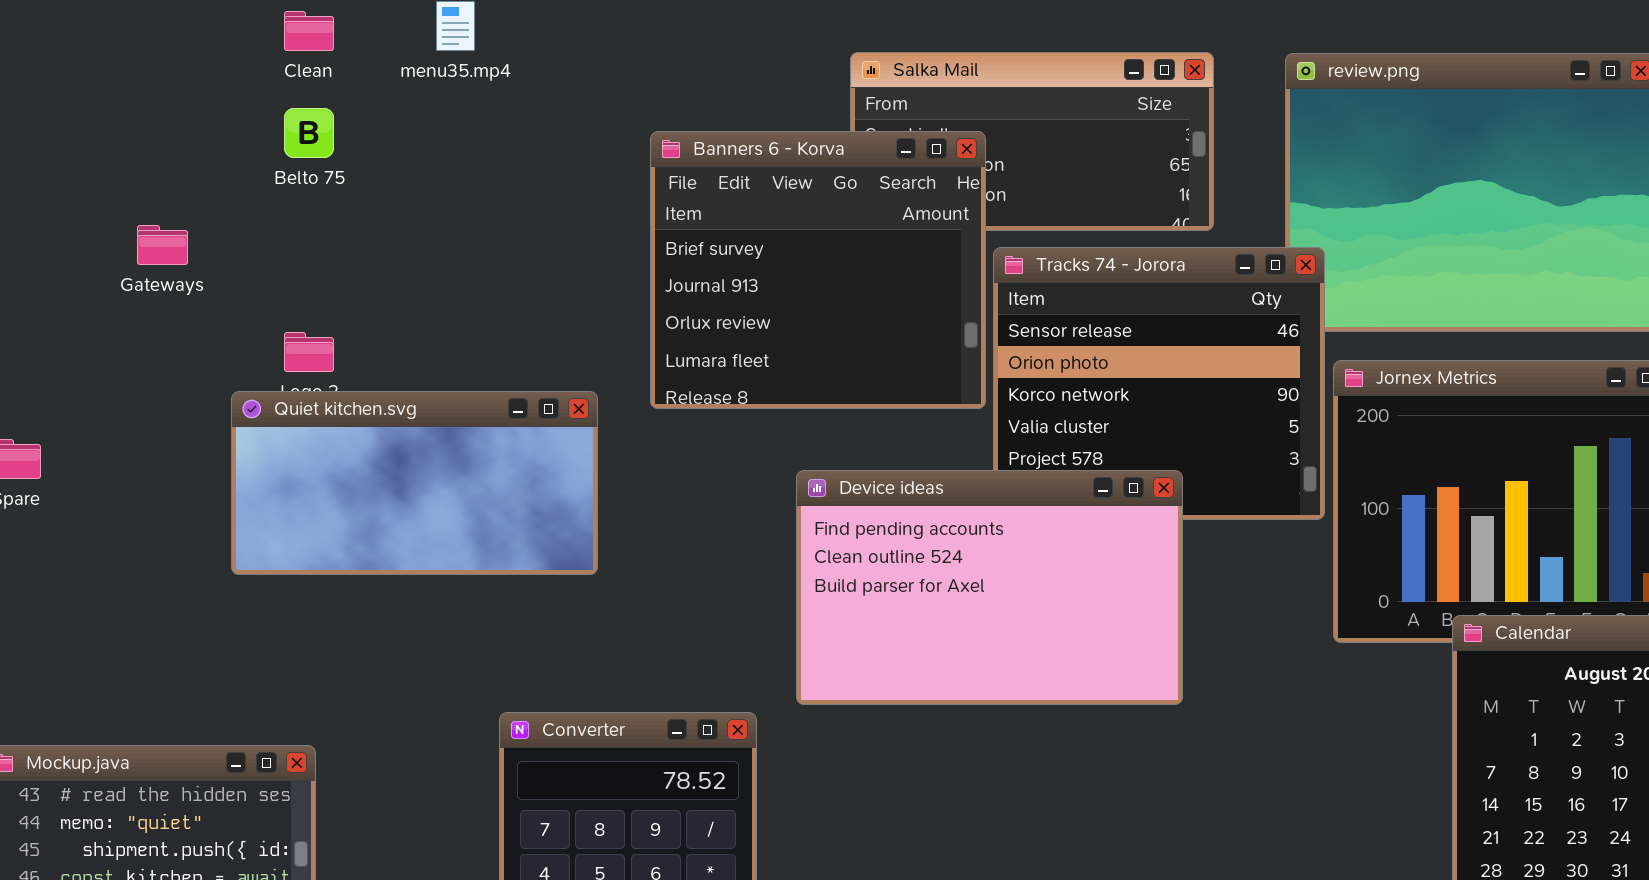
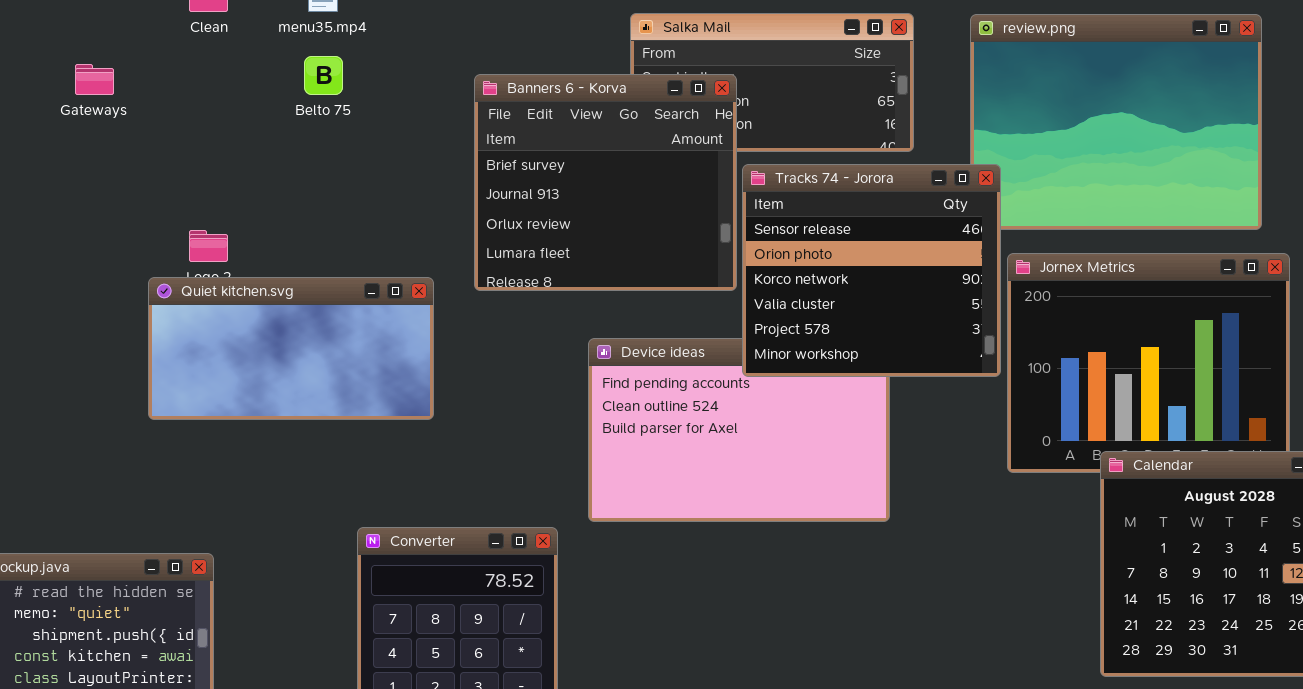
Belto 75: [284,108,334,158] -> [304,56,343,95], moved
Gateways: [137,225,188,265] -> [75,64,114,95], moved
Tracks 74 - Jorora: [993,247,1325,520] -> [742,164,1001,377], raised

